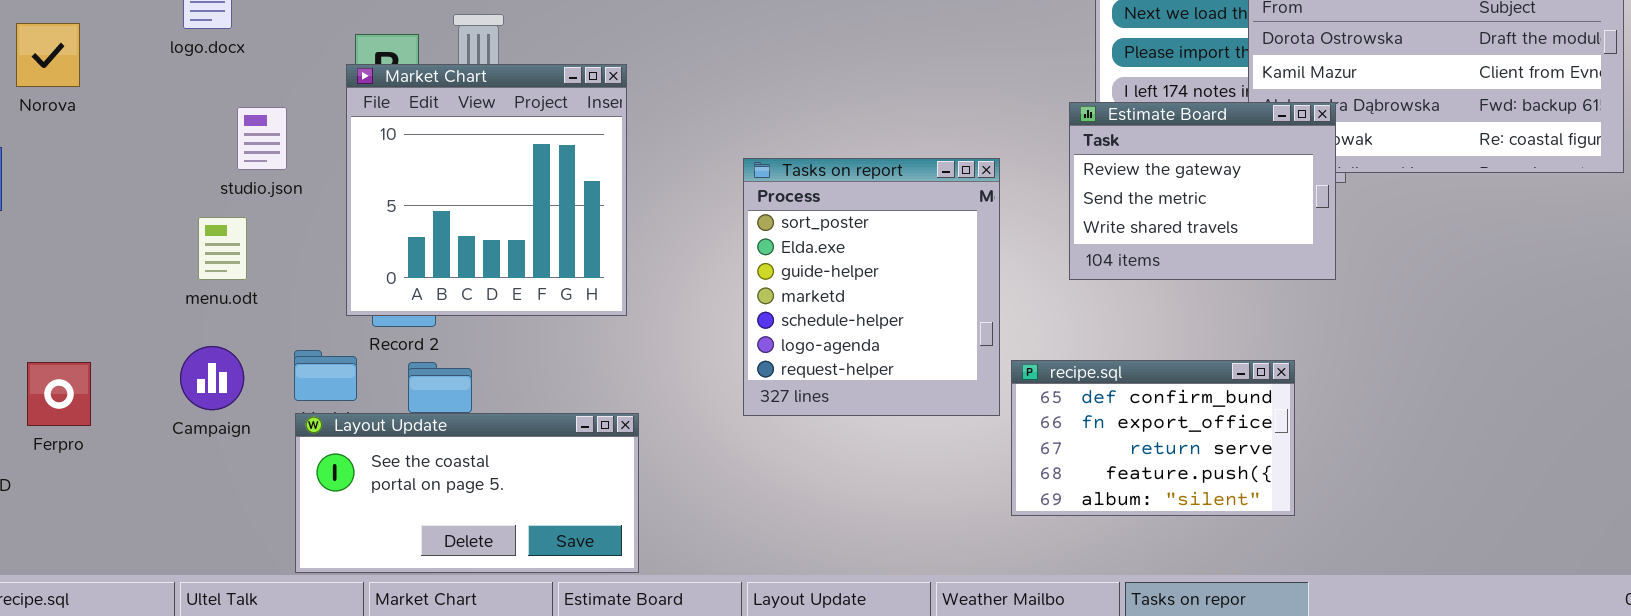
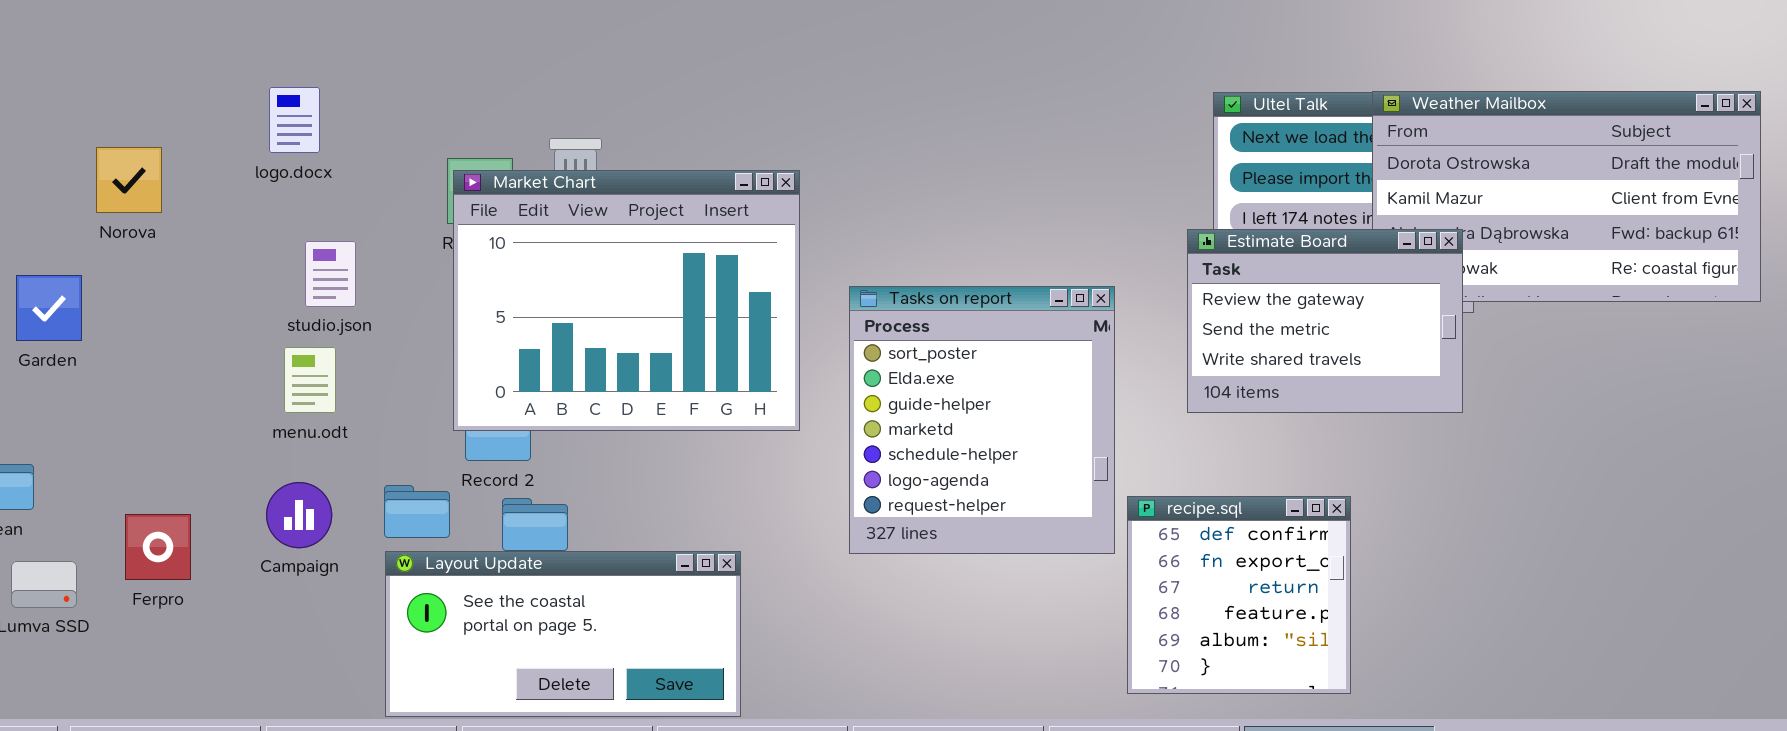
Market Chart: [346,64,627,316] -> [453,170,800,431], moved, resized
studio.json: [237,107,287,170] -> [305,241,356,307], moved
recipe.sql: [1011,360,1295,516] -> [1127,496,1351,694], resized
Ferpro: [27,362,91,426] -> [125,514,191,580], moved

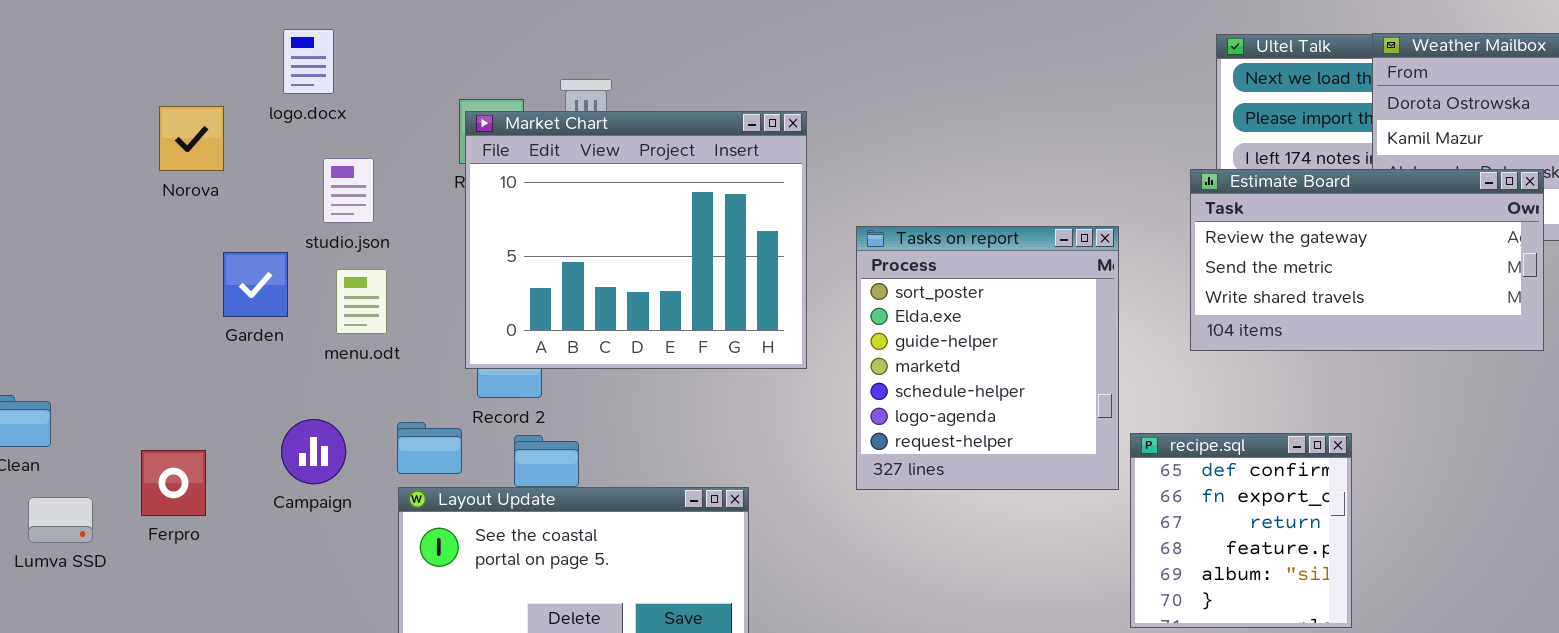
Norova: [96,147,162,213] -> [159,106,224,171], moved
Estimate Board: [1187,229,1463,413] -> [1190,169,1544,351], resized
studio.json: [305,241,356,307] -> [323,158,374,223], moved
Garden: [16,275,82,341] -> [223,252,288,317], moved
menu.odt: [284,347,336,413] -> [336,269,387,334], moved

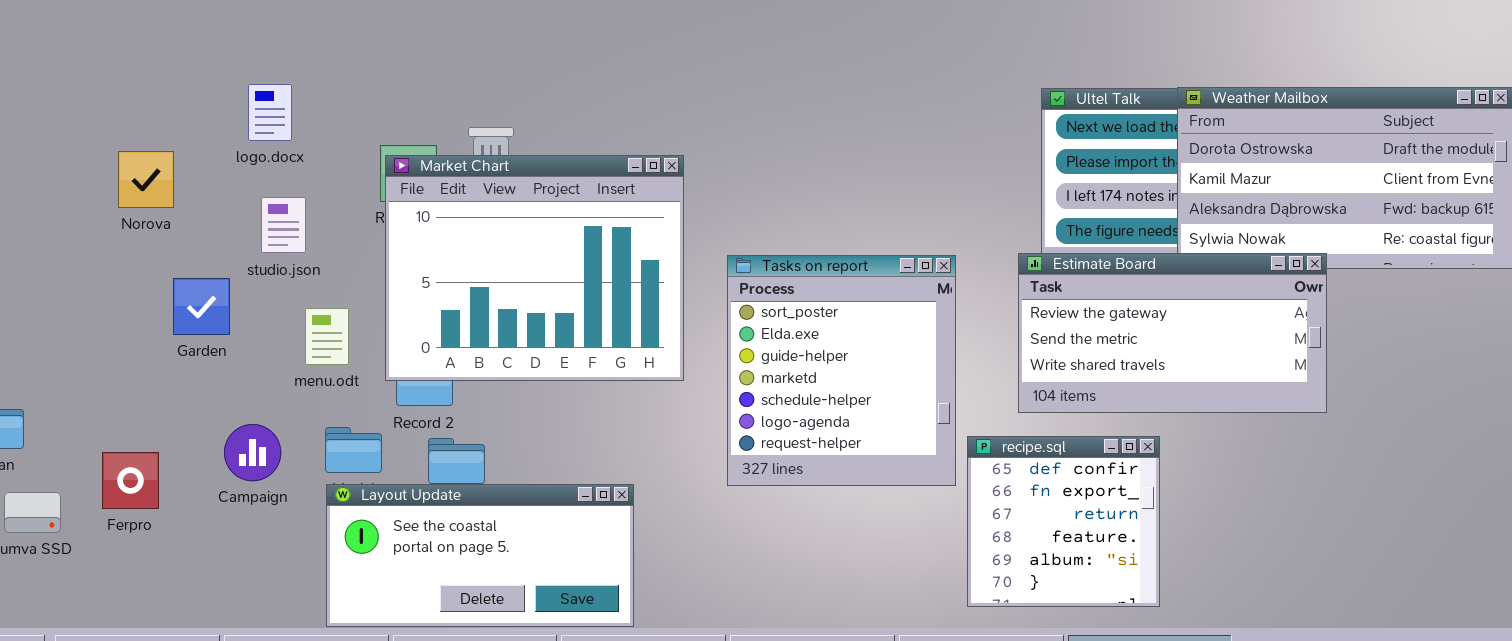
logo.docx: [283,29,334,94] -> [248,84,292,141], moved
Estimate Board: [1190,169,1544,351] -> [1018,253,1327,413], moved
menu.odt: [336,269,387,334] -> [305,308,349,365], moved

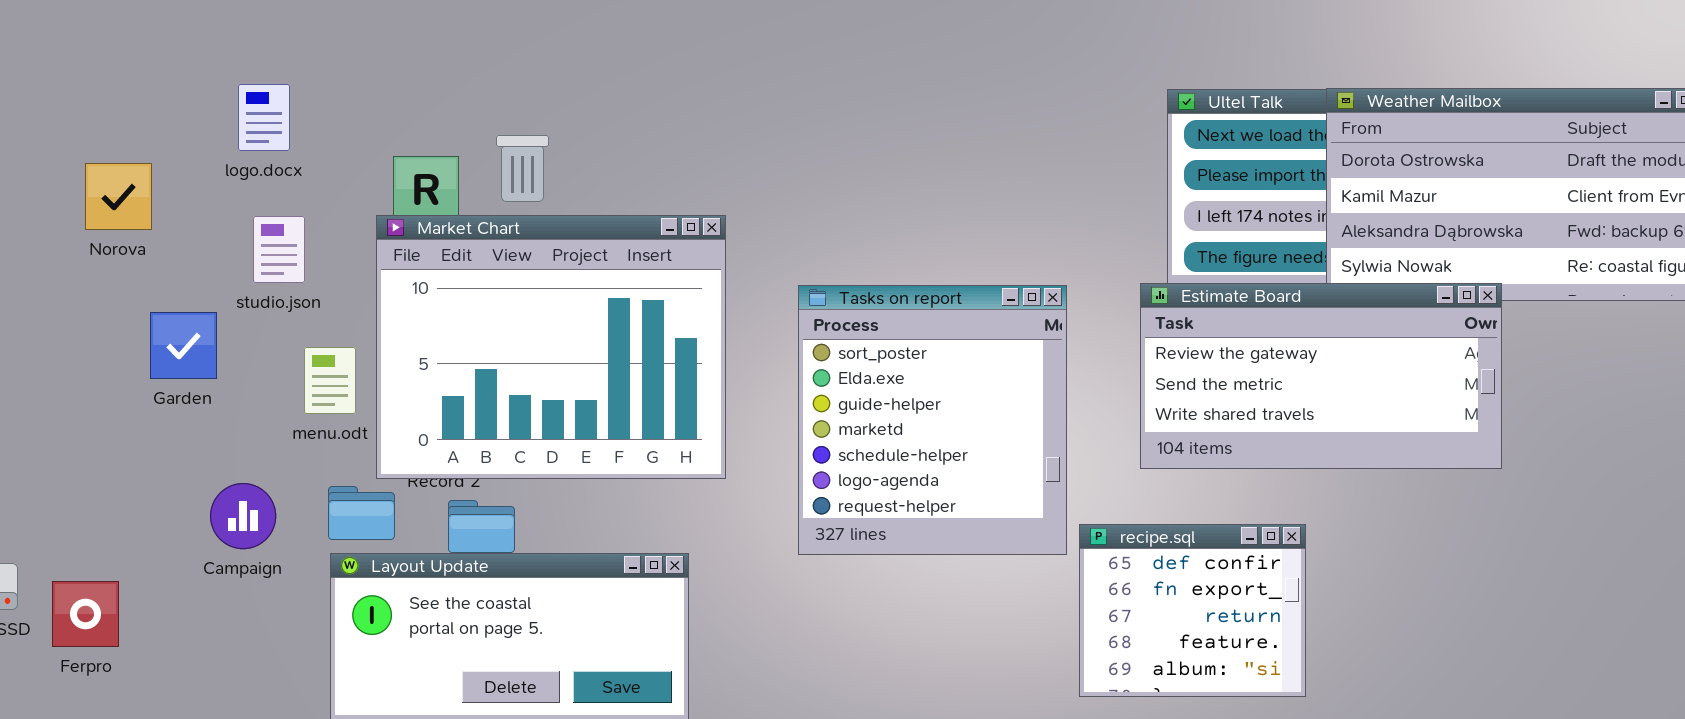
Market Chart: [385,155,684,381] -> [376,215,726,479], moved
recipe.sql: [967,436,1160,607] -> [1079,524,1306,697], resized
Ferpro: [102,452,159,509] -> [52,581,119,647], moved

